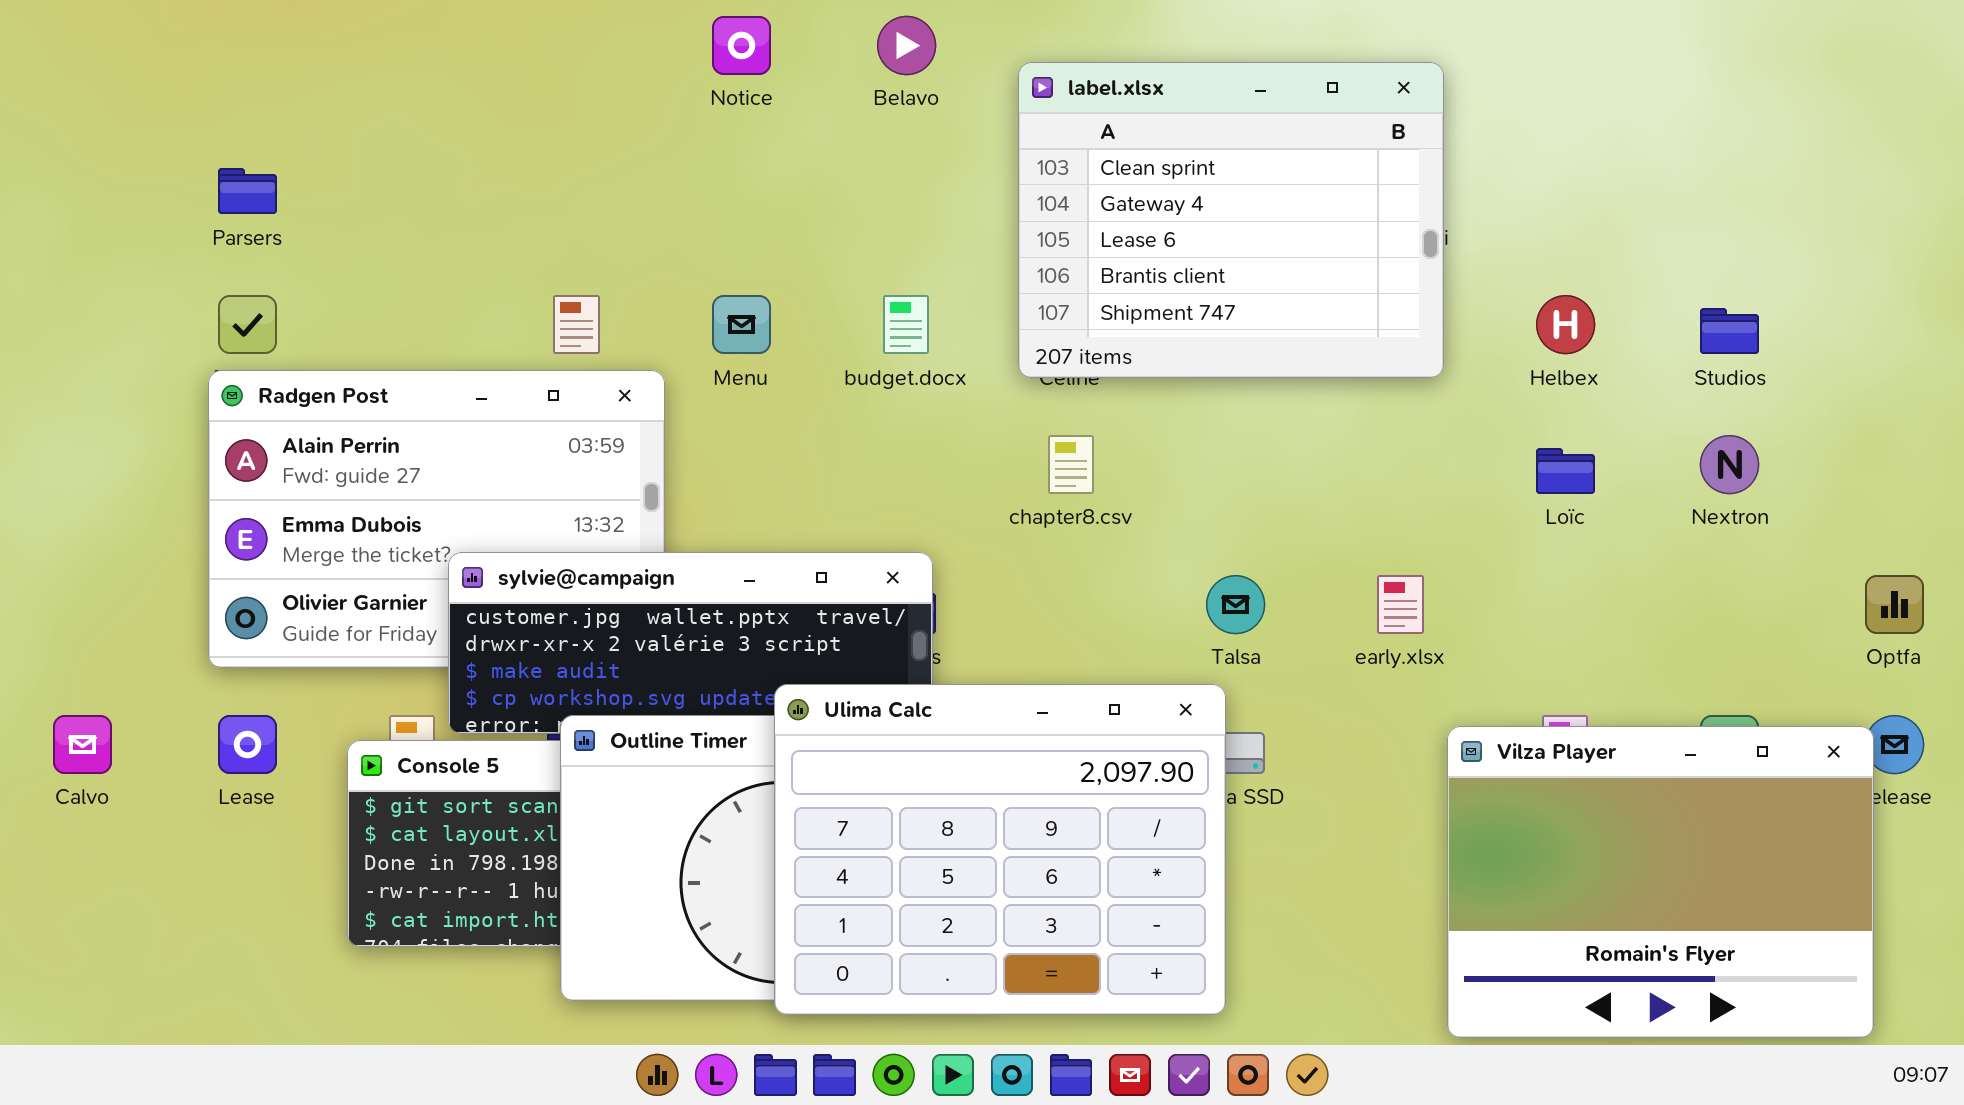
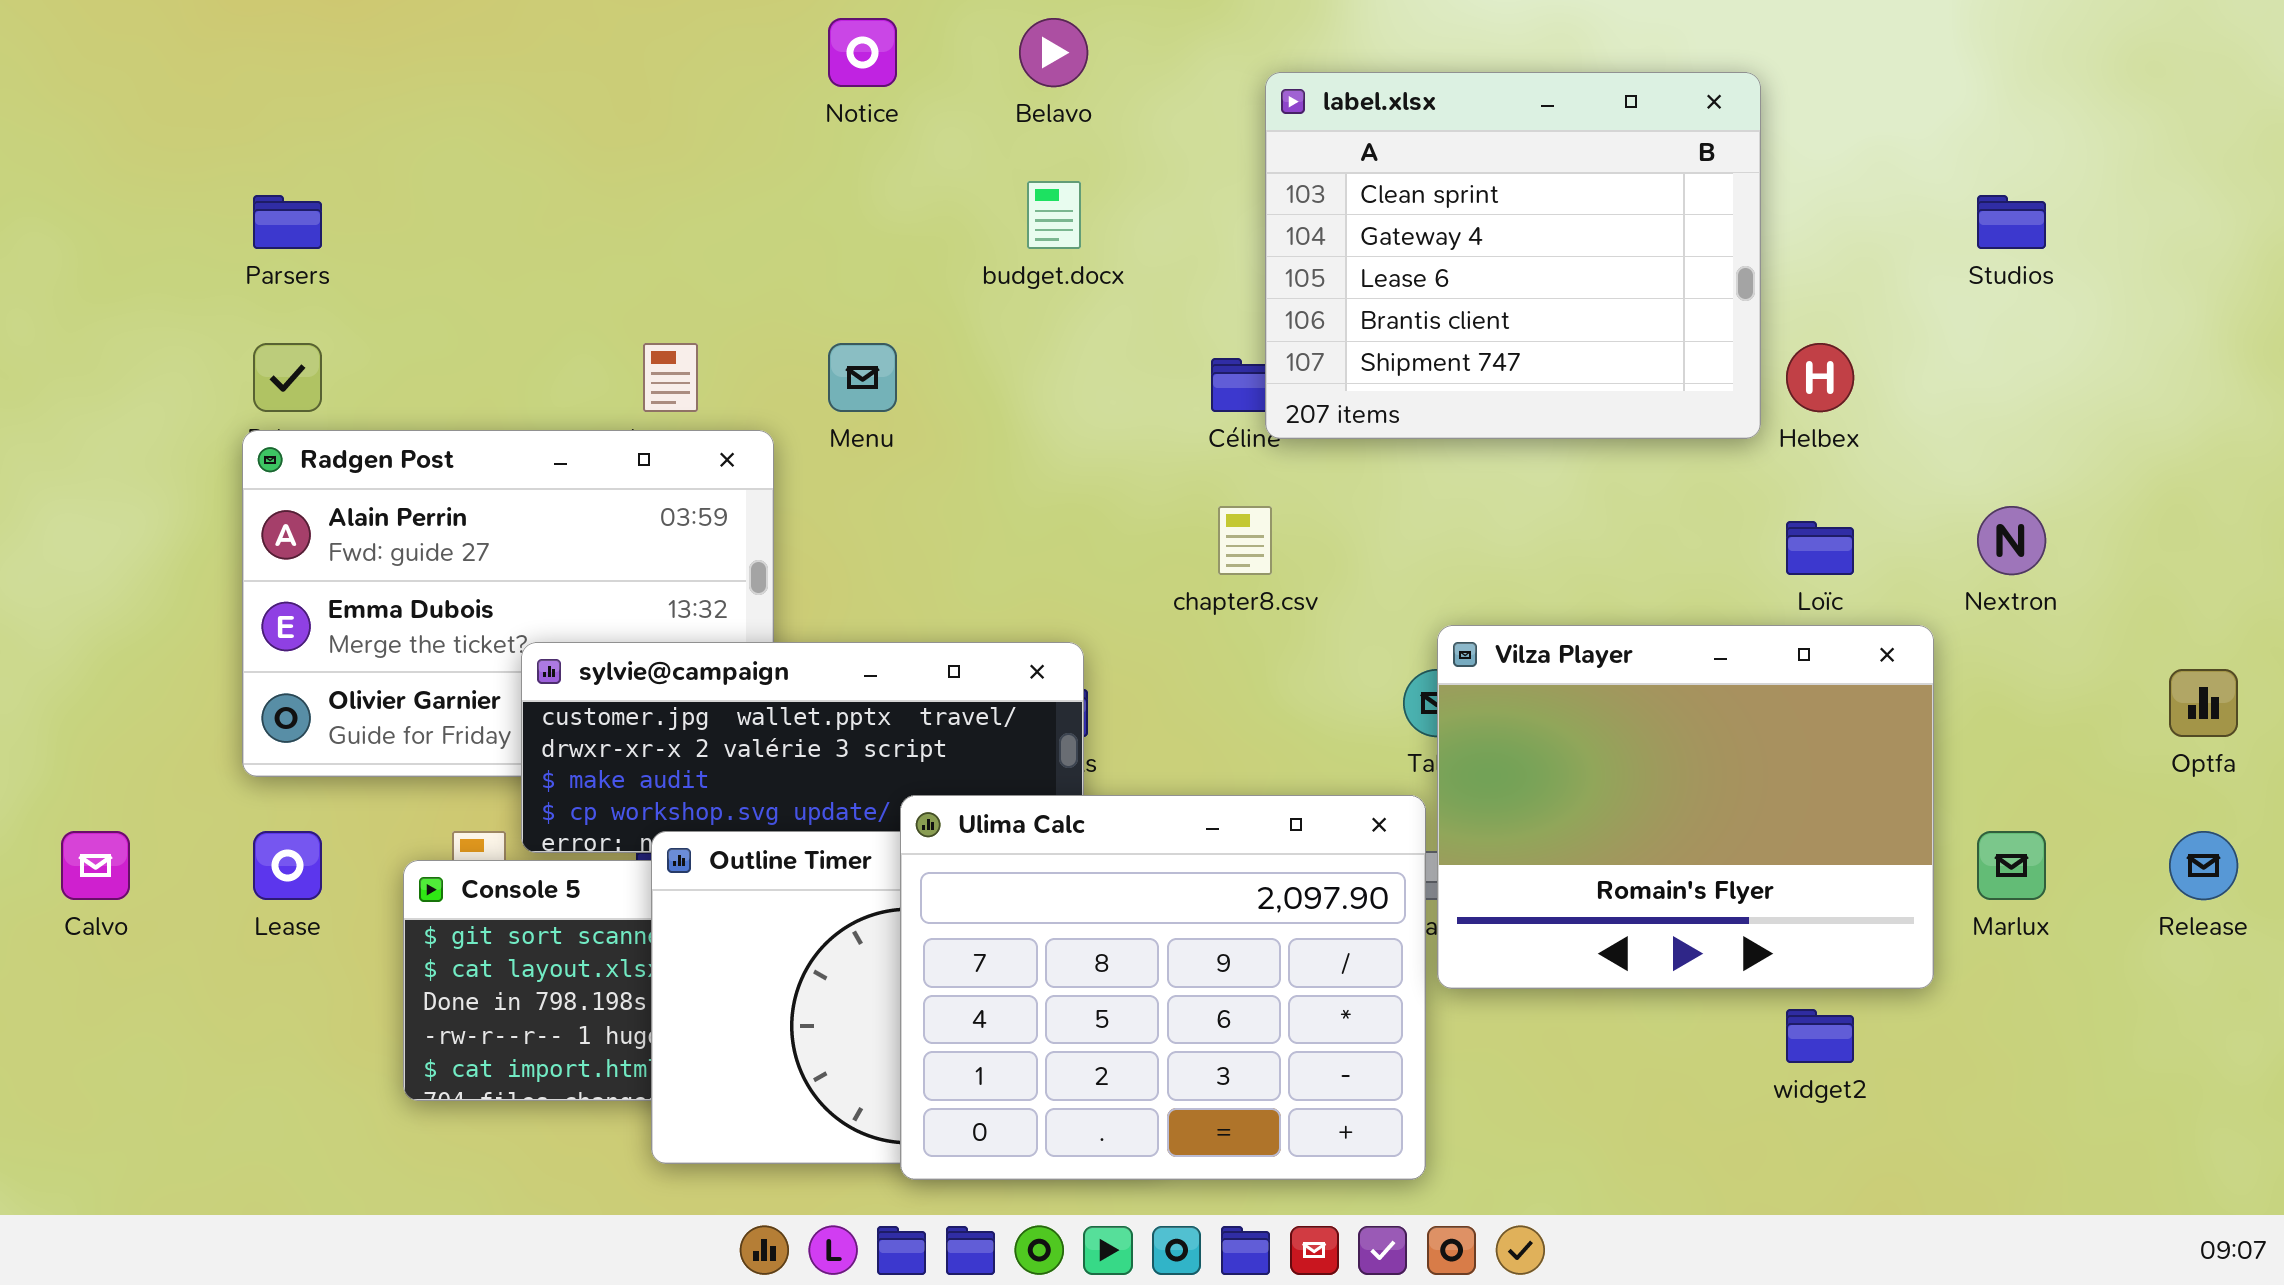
label.xlsx: [1018,62,1444,378] -> [1265,72,1761,439], moved
budget.docx: [883,295,929,354] -> [1027,181,1081,249], moved
Studios: [1700,308,1759,354] -> [1977,195,2046,249], moved
Vilza Player: [1447,726,1874,1038] -> [1437,625,1934,989], moved

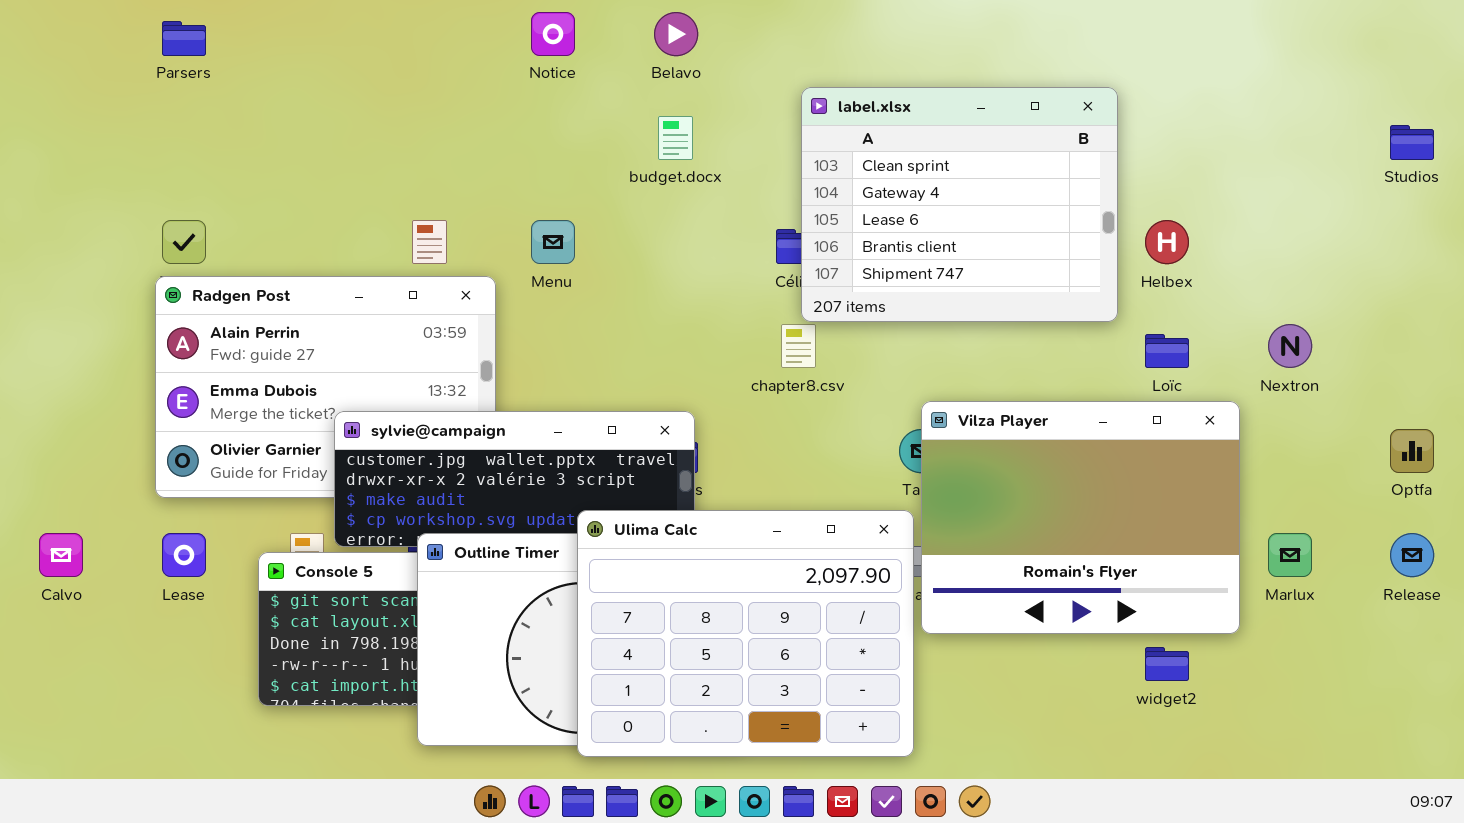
label.xlsx: [1265,72,1761,439] -> [801,87,1118,322], moved
Parsers: [253,195,322,249] -> [162,21,206,56], moved
Studios: [1977,195,2046,249] -> [1390,125,1434,160], moved

